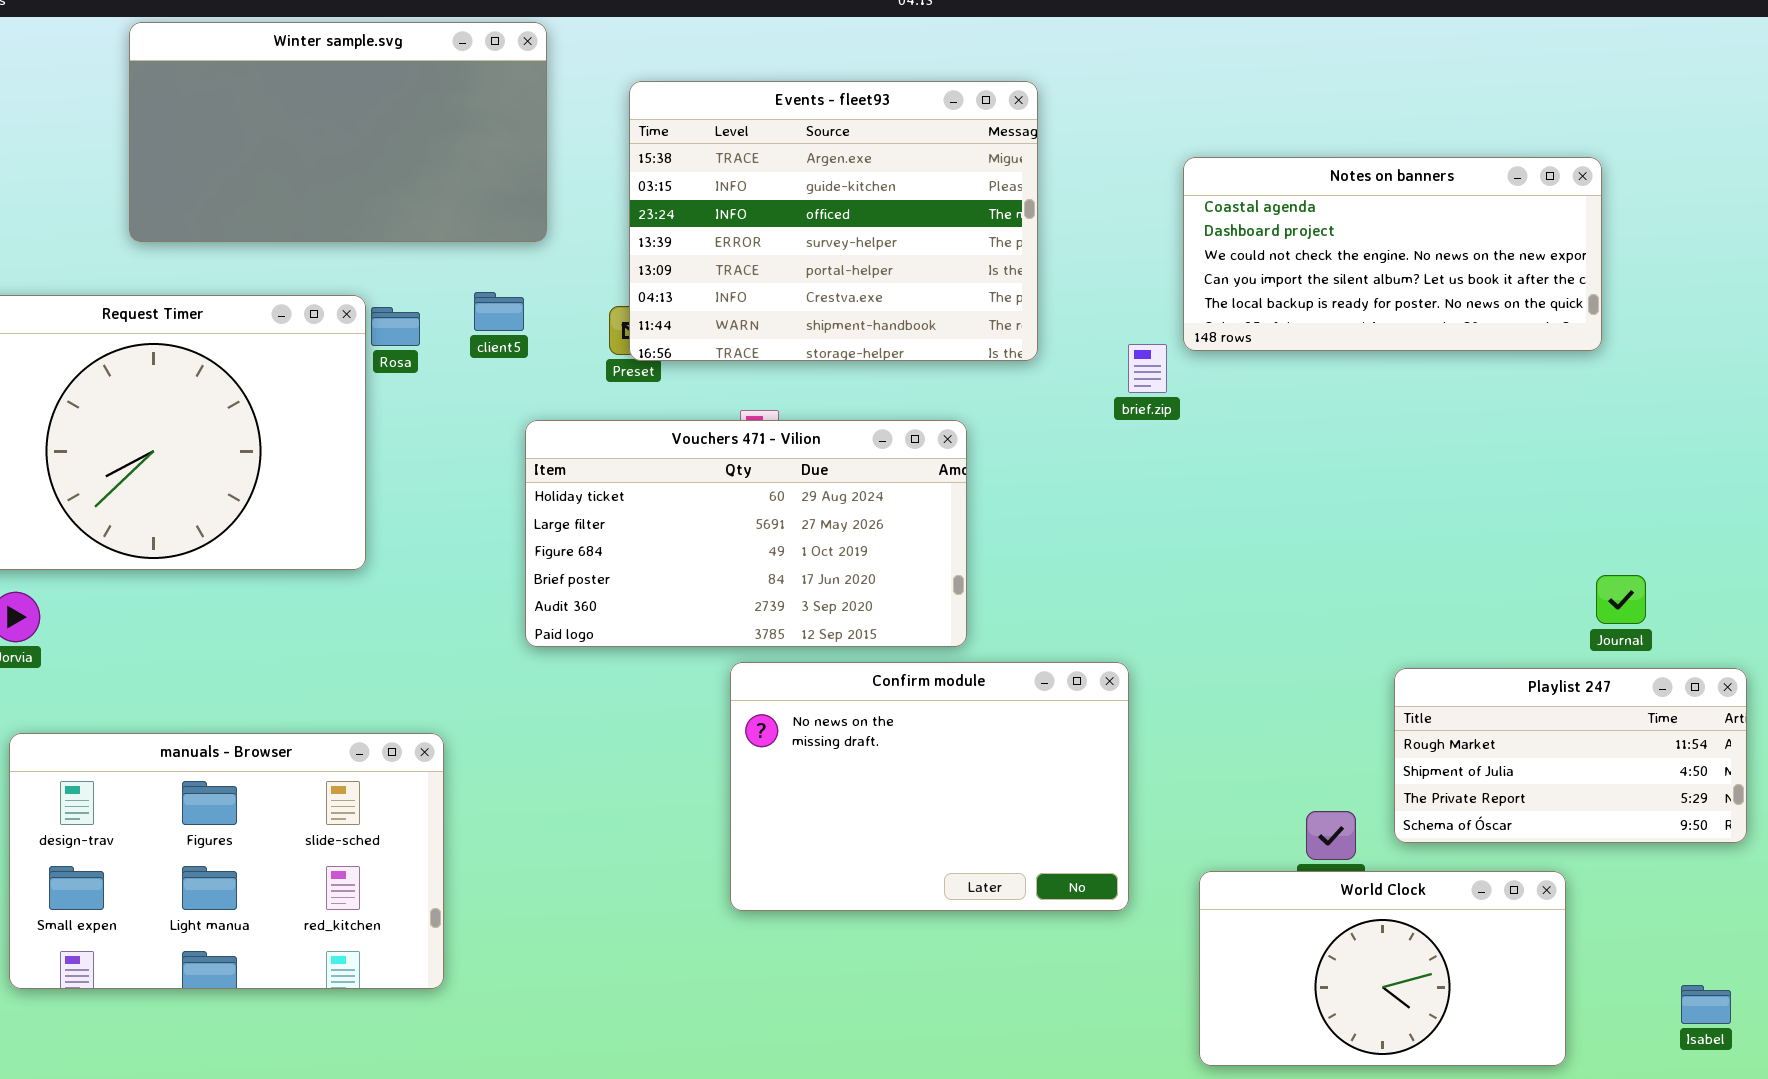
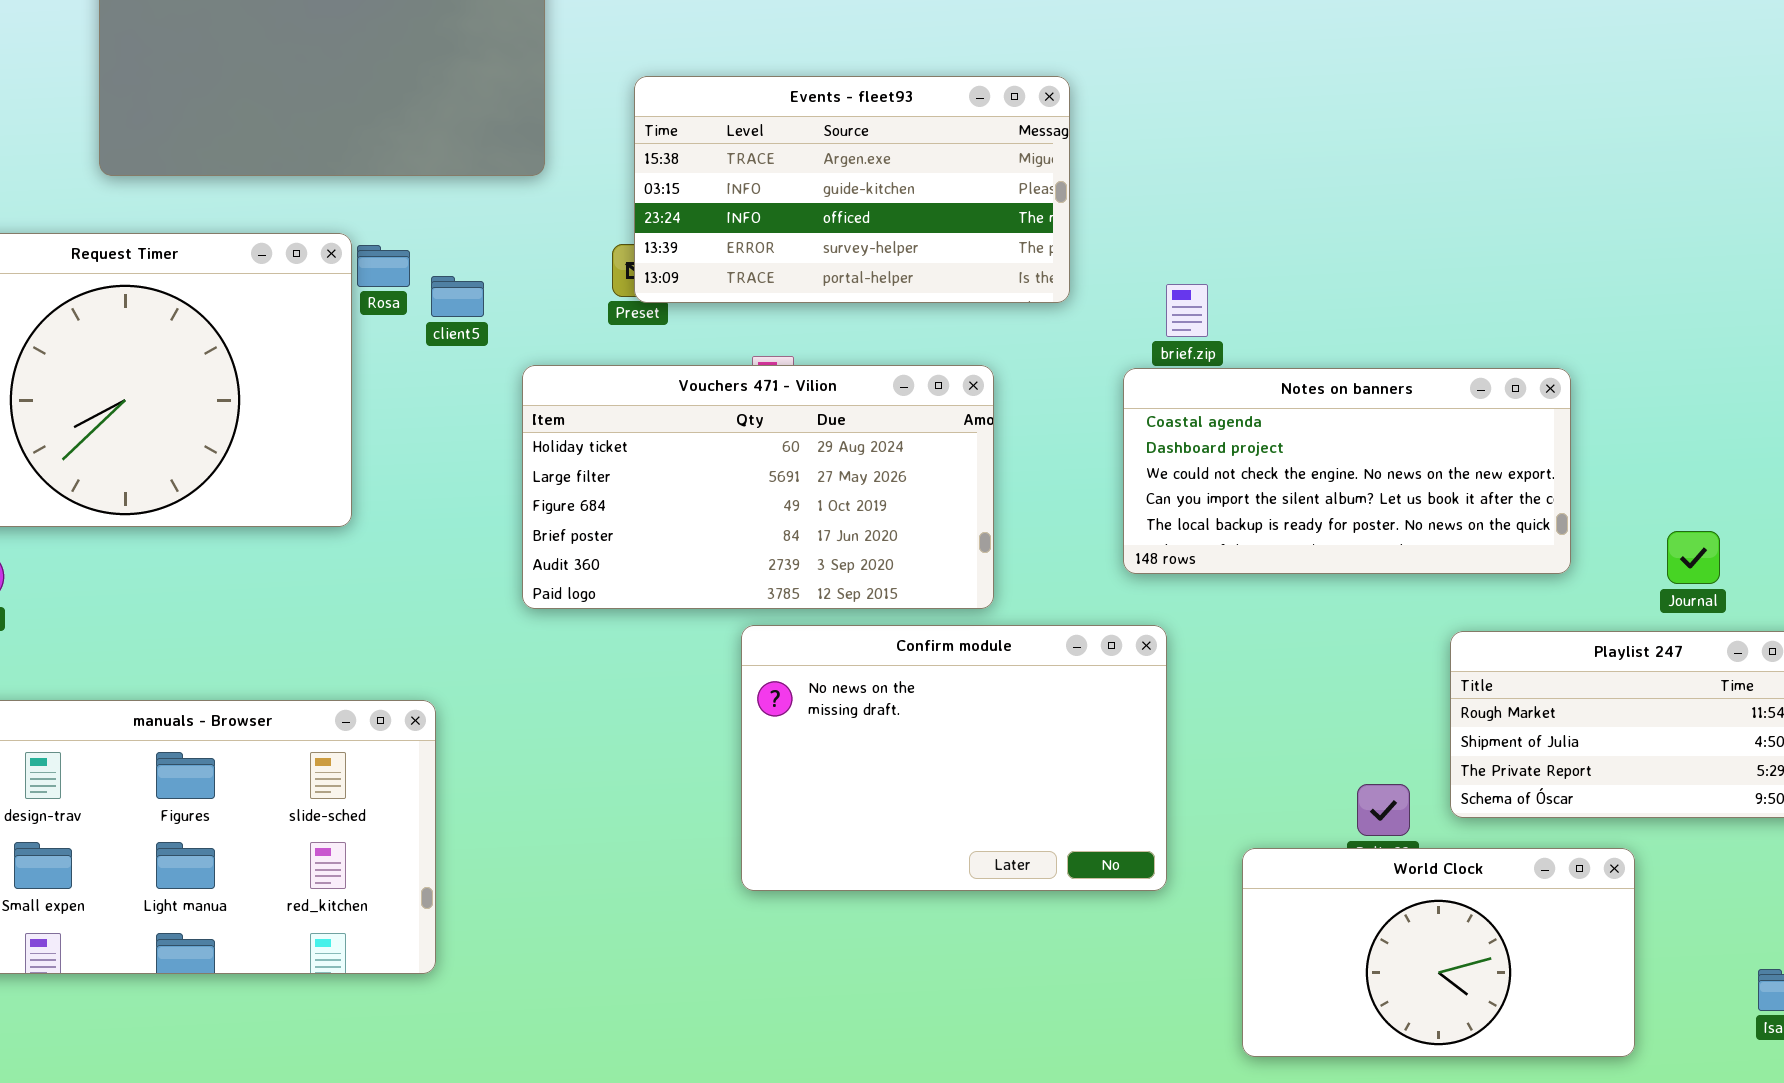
Events - fleet93: [629,81,1038,361] -> [634,76,1070,303], resized
Notes on banners: [1183,157,1602,351] -> [1123,368,1571,574], moved
client5: [474,292,524,331] -> [431,276,484,317], moved

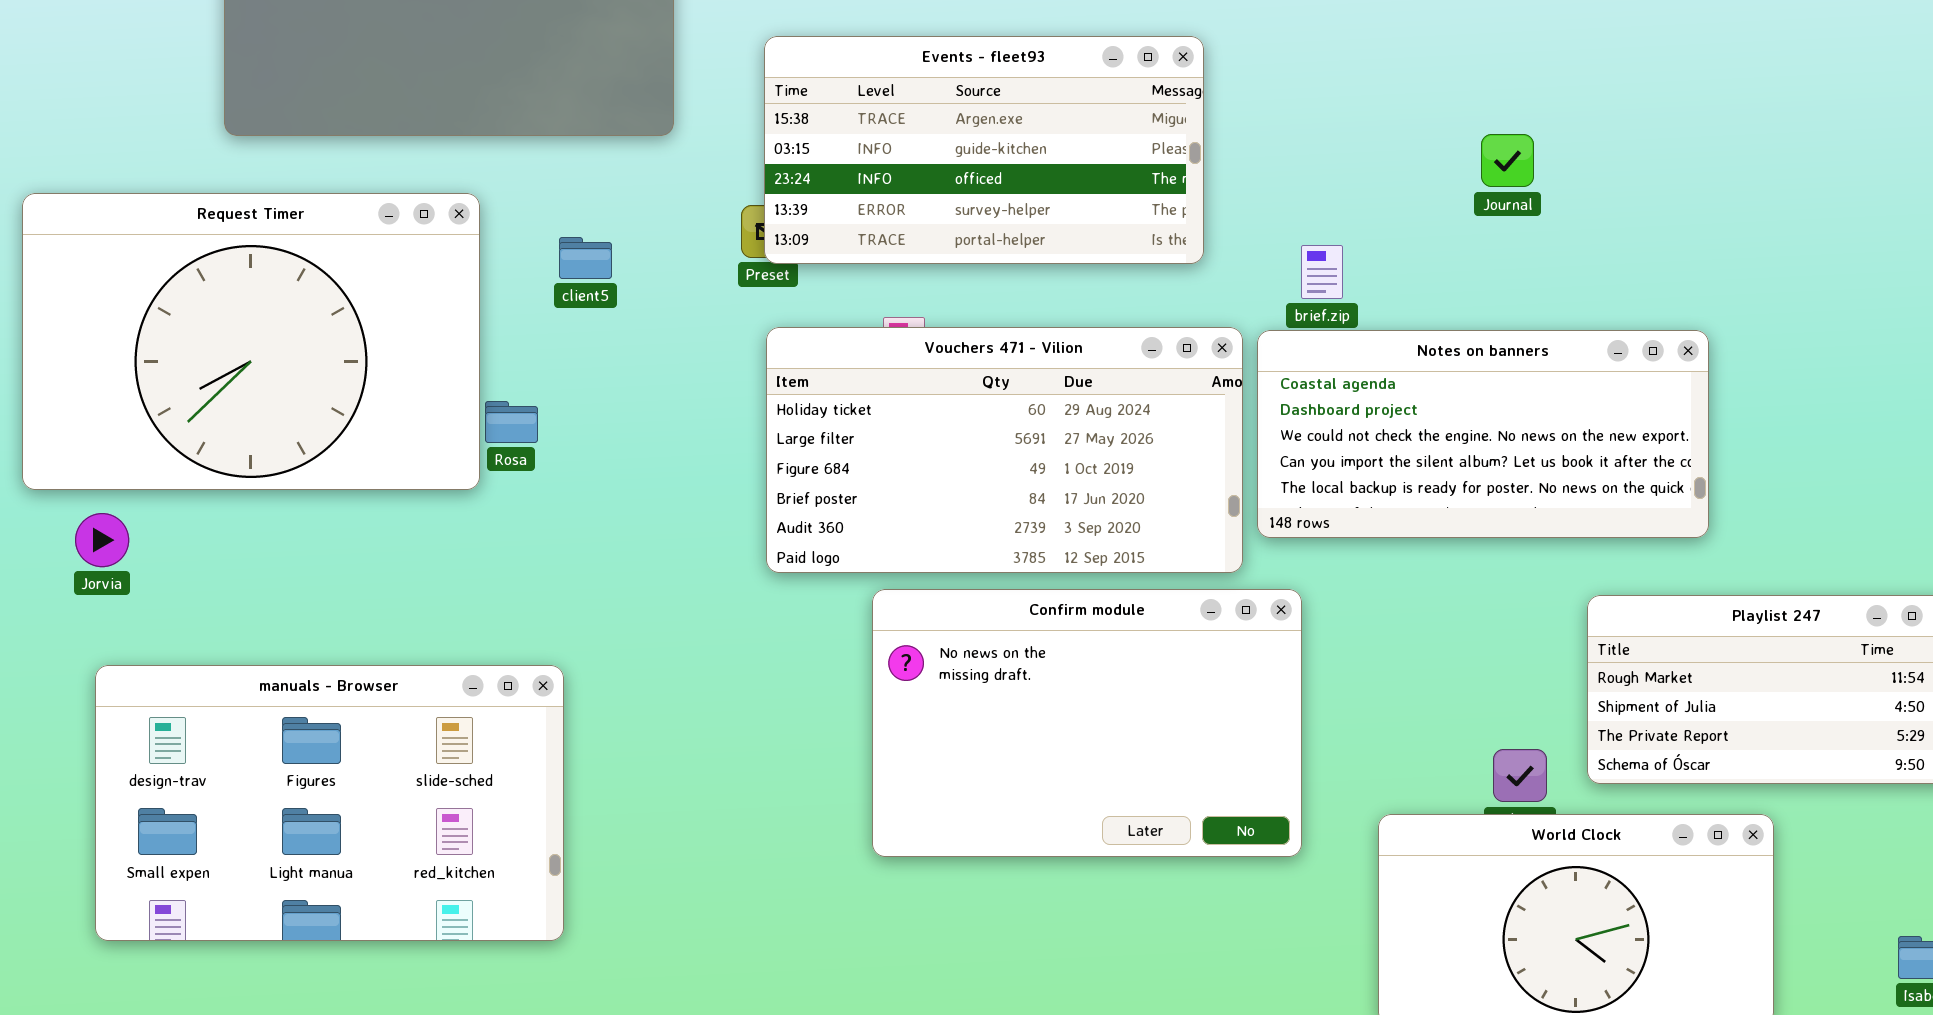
Rosa: [357,245,410,287] -> [485,401,538,443], moved
Vouchers 471 - Vilion: [522,365,994,609] -> [766,327,1243,573], moved
Journal: [1667,531,1720,584] -> [1481,134,1534,187], moved

